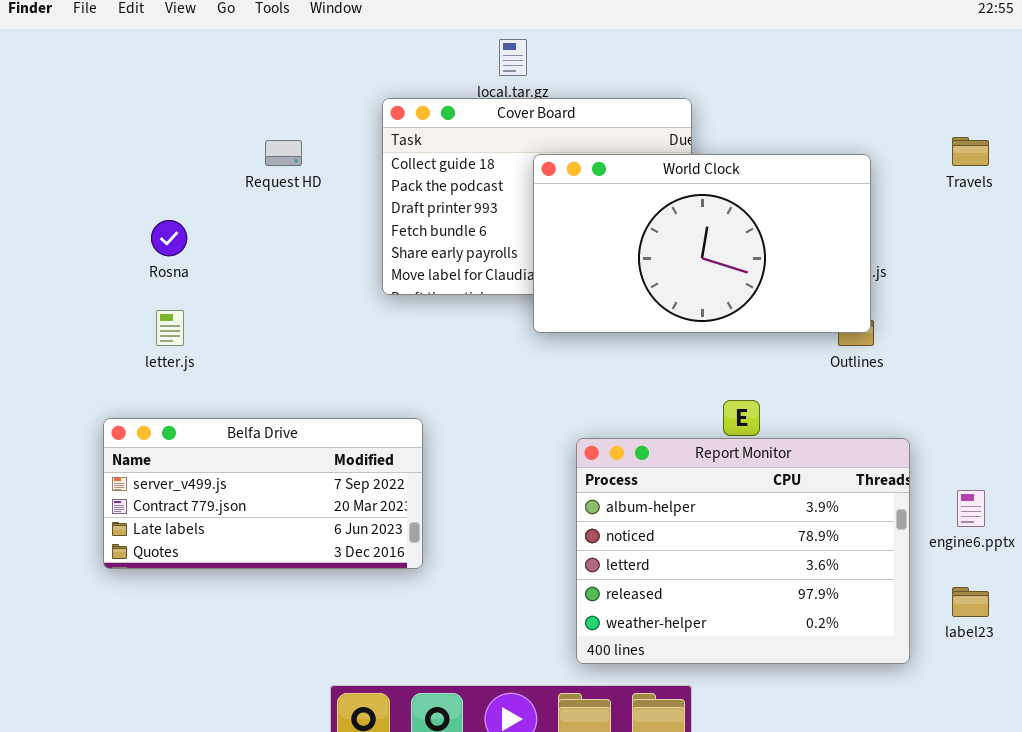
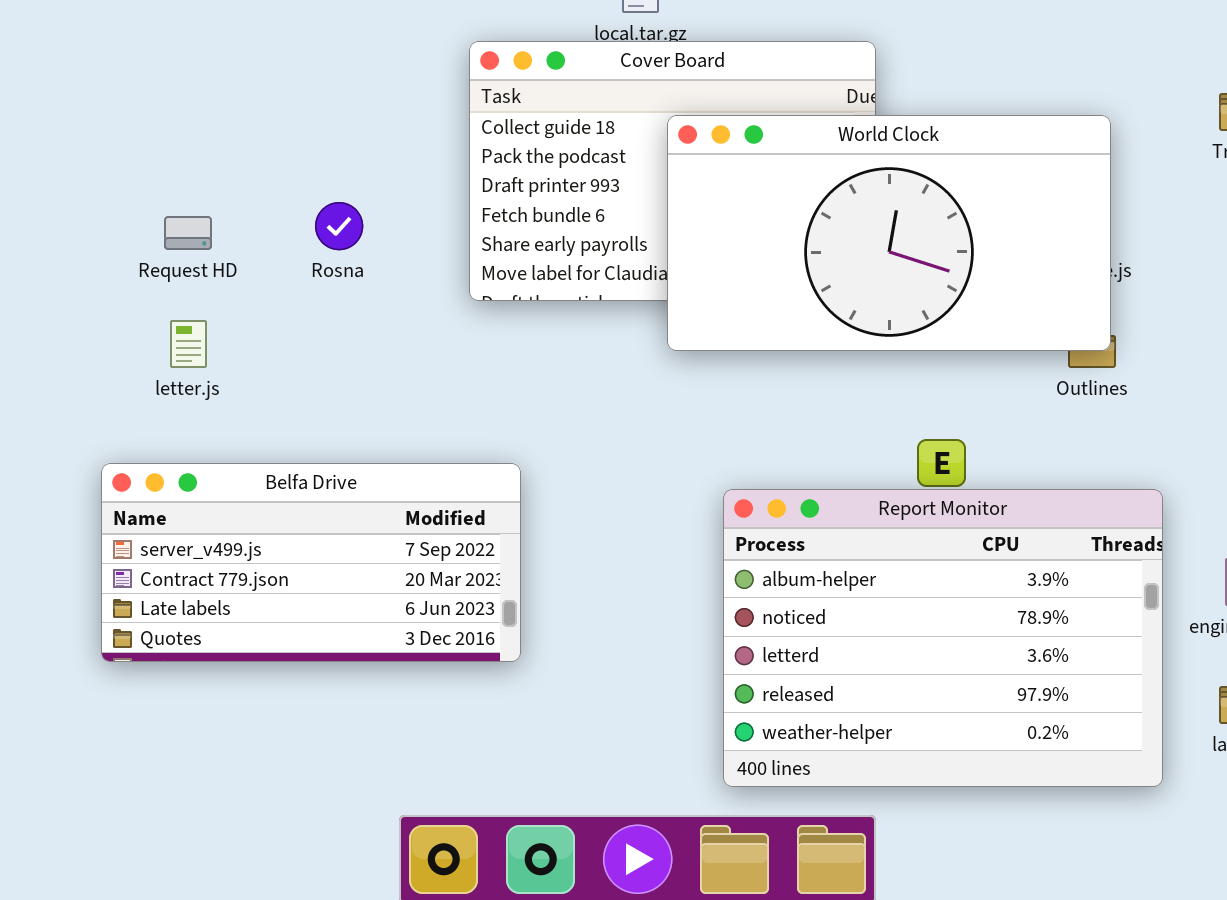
Request HD: [265,140,302,166] -> [164,216,212,250], moved
Rosna: [151,220,187,256] -> [315,202,363,250], moved

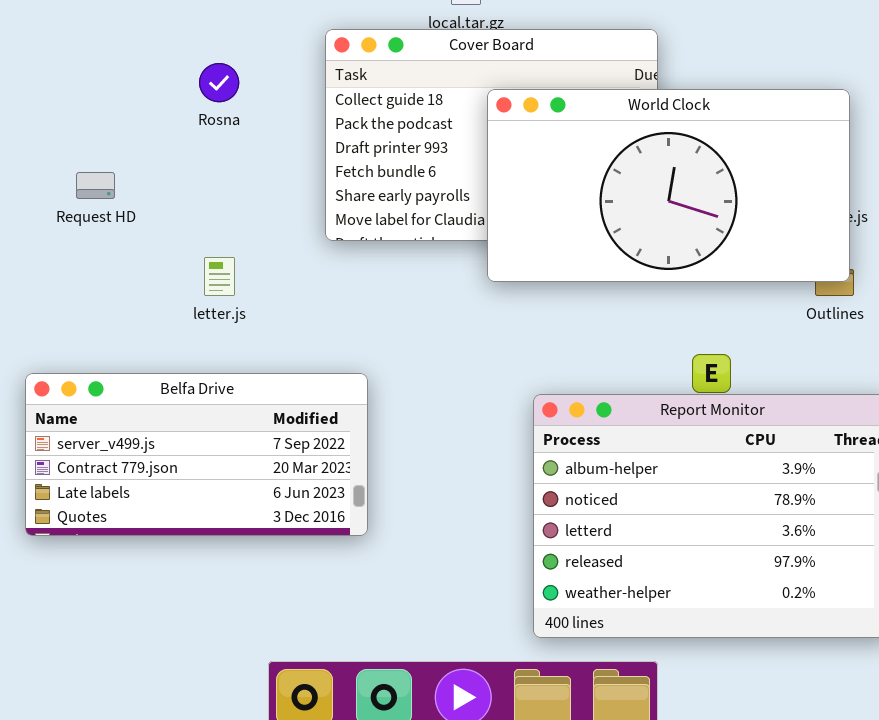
Rosna: [315,202,363,250] -> [199,63,239,102], moved
letter.js: [170,320,207,368] -> [204,257,235,296], moved

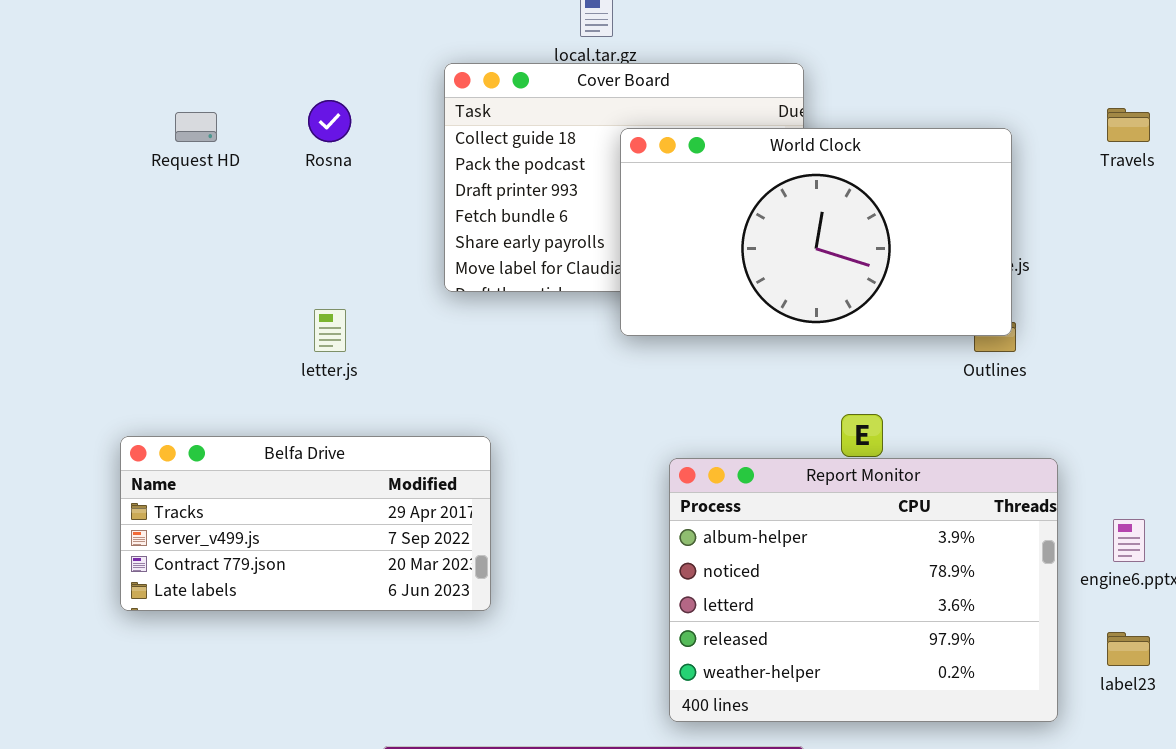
Request HD: [76,172,115,199] -> [175,112,217,142], moved
Belfa Drive: [25,373,368,536] -> [120,436,491,611], scrolled up 1 row

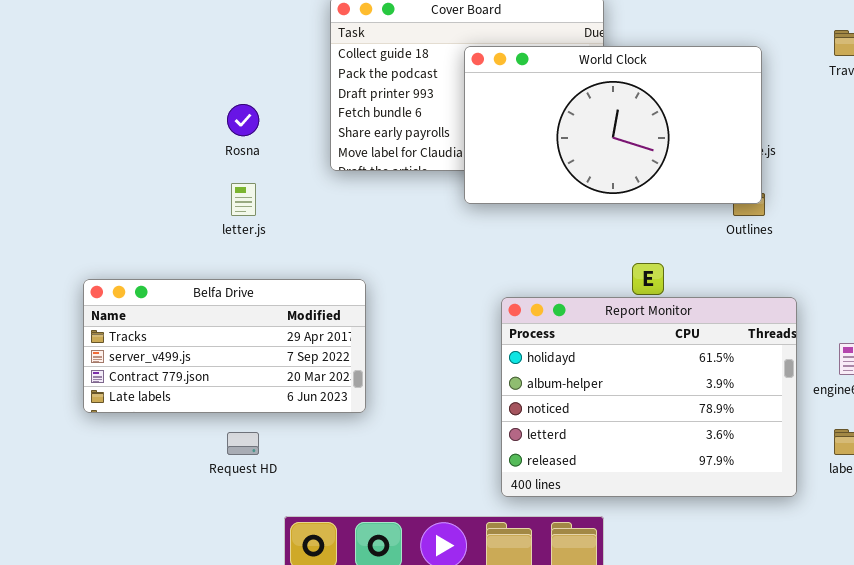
Rosna: [308,100,351,142] -> [227,104,259,136], moved
Request HD: [175,112,217,142] -> [227,432,259,455], moved
Report Monitor: [669,458,1058,722] -> [501,297,797,497], scrolled up 1 row

